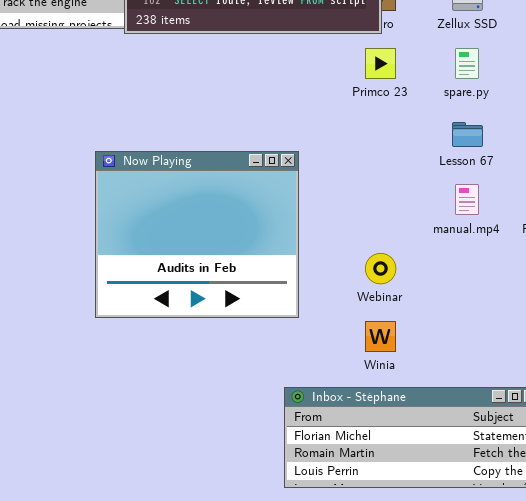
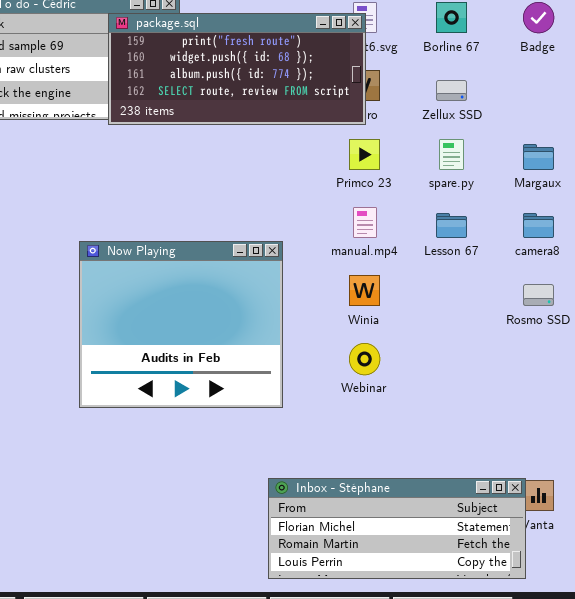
manual.mp4: [455,184,479,215] -> [353,207,377,238], moved
Winia: [365,321,396,352] -> [349,275,380,306], moved

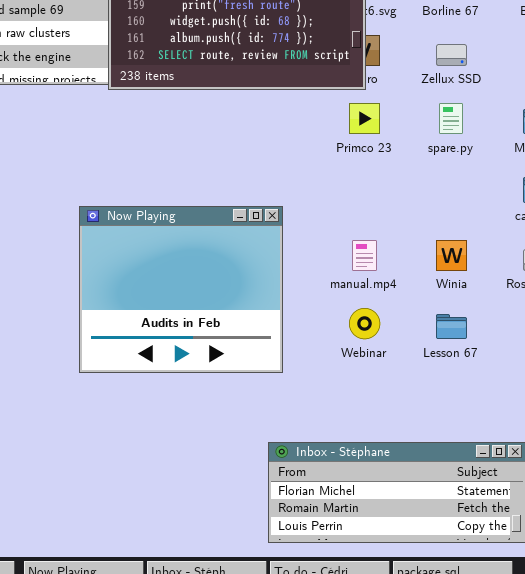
manual.mp4: [353,207,377,238] -> [352,240,377,271], moved
Lesson 67: [436,213,467,238] -> [436,314,467,339], moved
Winia: [349,275,380,306] -> [436,240,467,271], moved

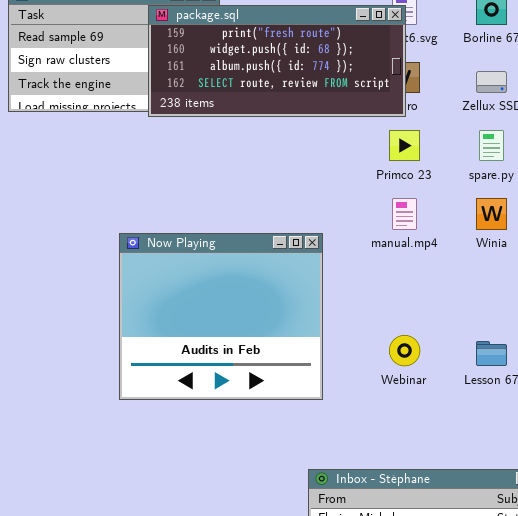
manual.mp4: [352,240,377,271] -> [392,198,417,230], moved
Winia: [436,240,467,271] -> [476,198,507,230], moved

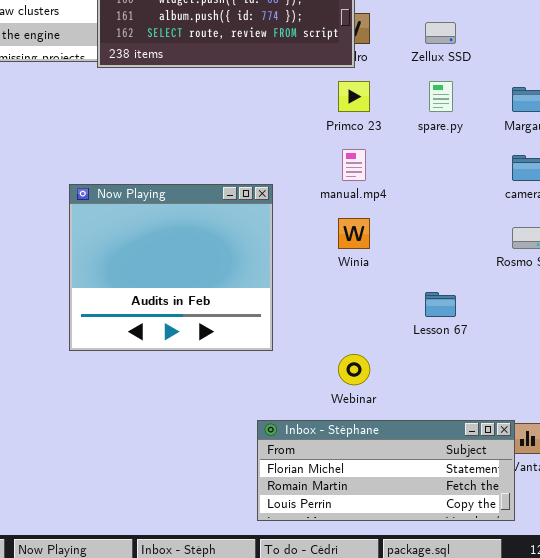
Winia: [476,198,507,230] -> [338,218,370,249], moved
Webinar: [389,335,420,366] -> [338,354,370,385], moved

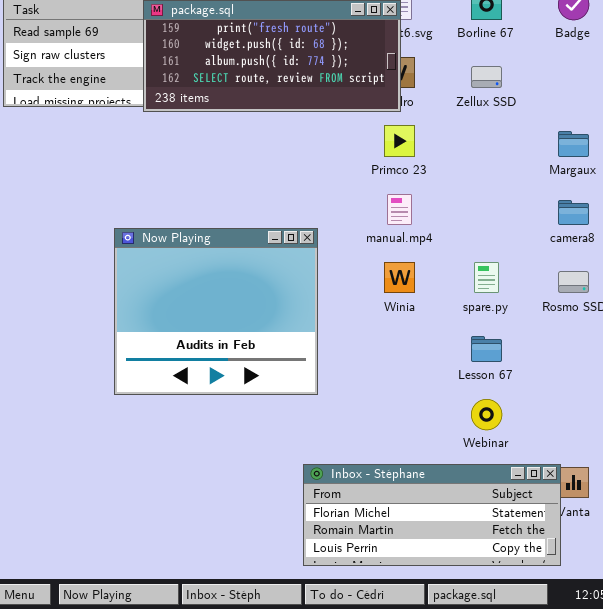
spare.py: [429,81,453,112] -> [474,262,499,293], moved
Webinar: [338,354,370,385] -> [471,399,502,430], moved

